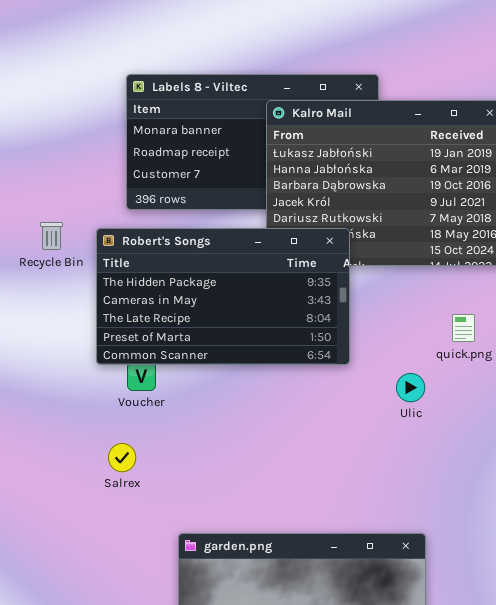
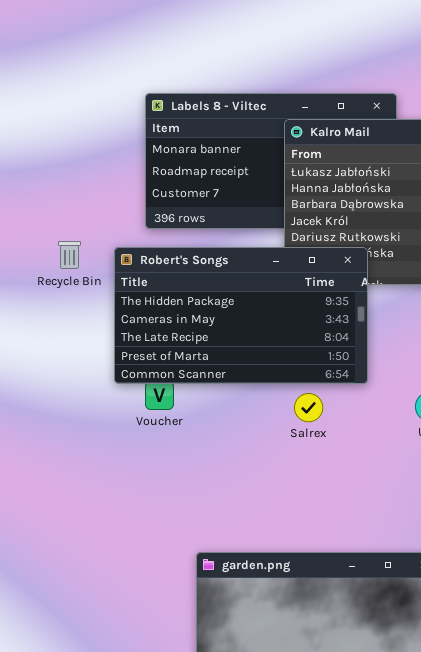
Salrex: [108,443,136,472] -> [294,393,323,422], moved

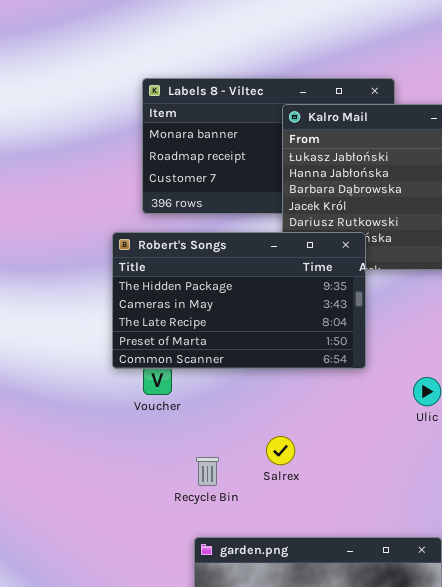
Recycle Bin: [58,241,81,269] -> [196,457,219,486], moved
Salrex: [294,393,323,422] -> [266,436,295,465], moved

